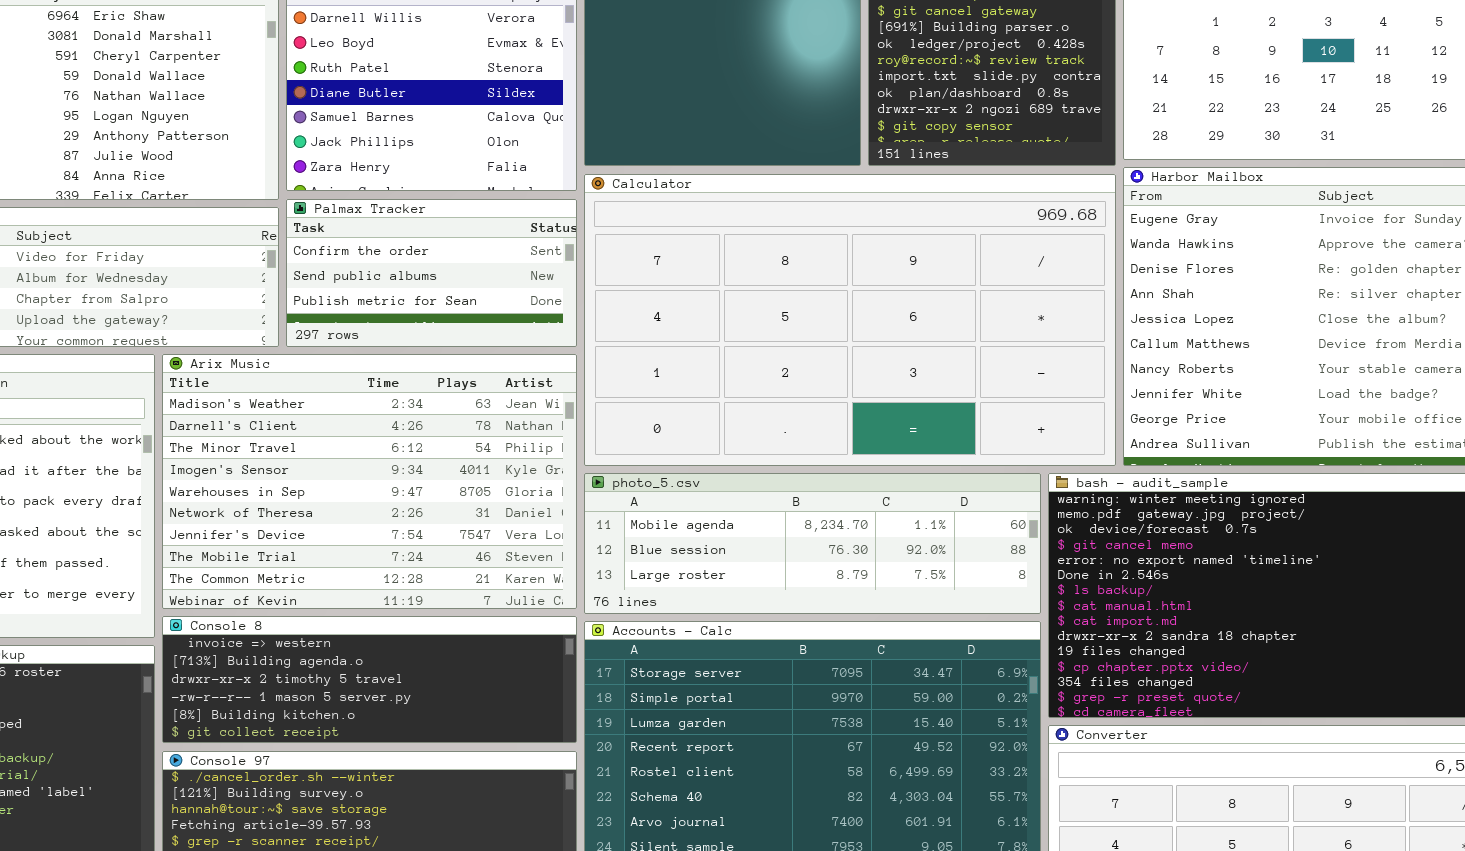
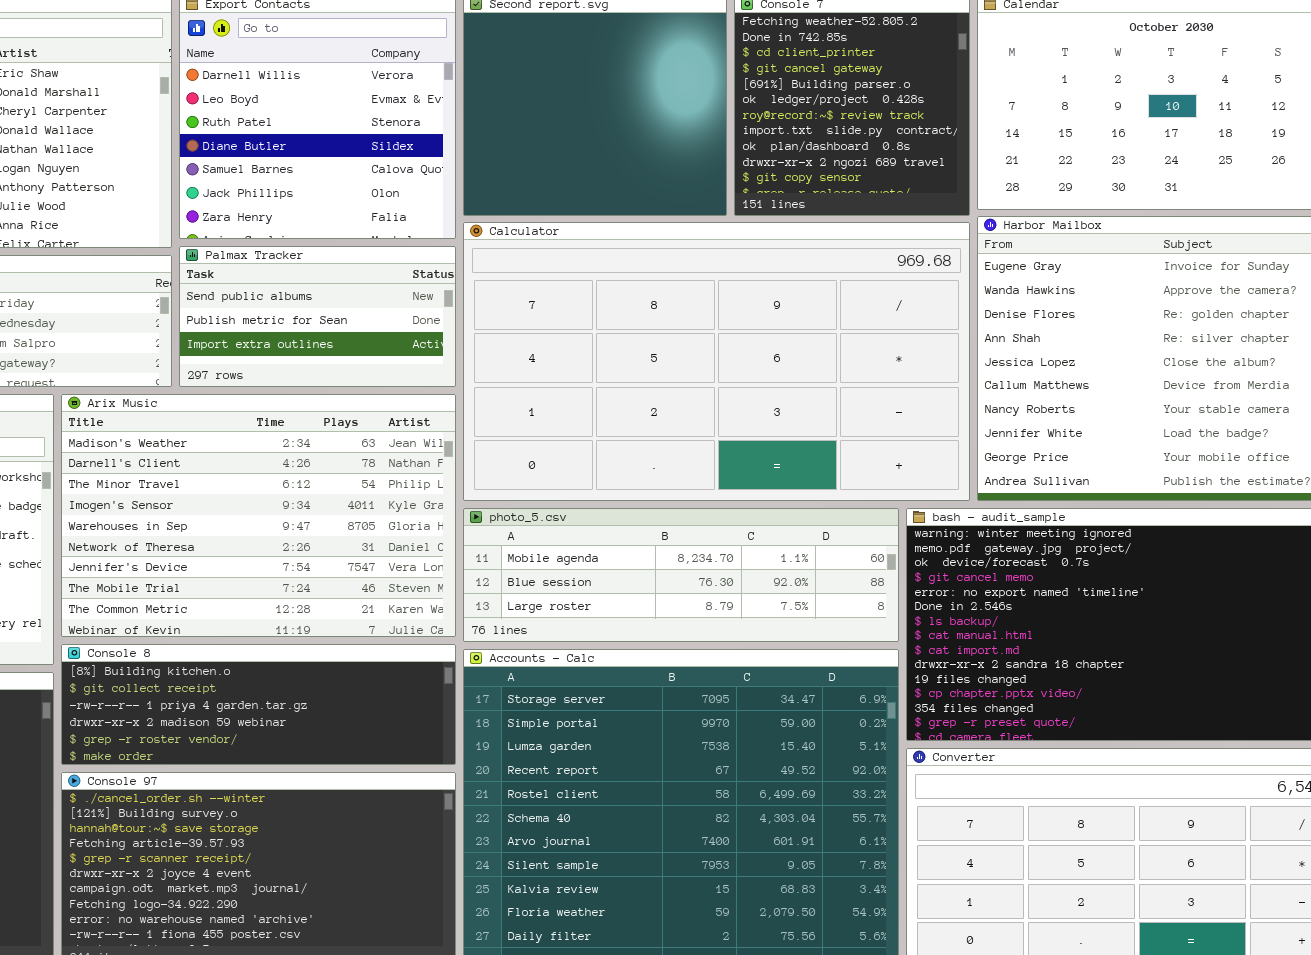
Palmax Tracker: [286,199,577,347] -> [179,246,456,387], scrolled down 1 row
Console 8: [162,616,577,743] -> [61,644,456,765], scrolled down 4 rows

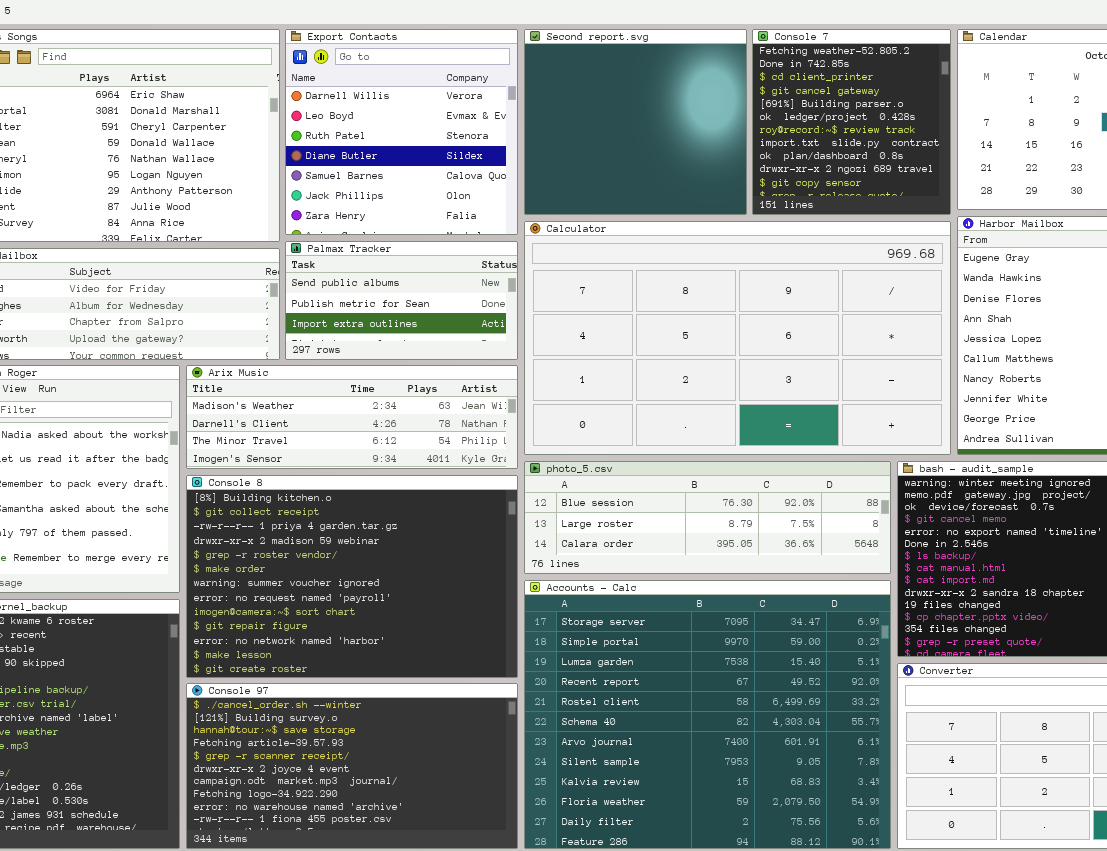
Arix Music: [61,394,456,637] -> [186,365,518,469], resized
photo_5.csv: [463,508,899,642] -> [524,461,891,574], scrolled down 1 row
Console 8: [61,644,456,765] -> [186,475,518,678], resized

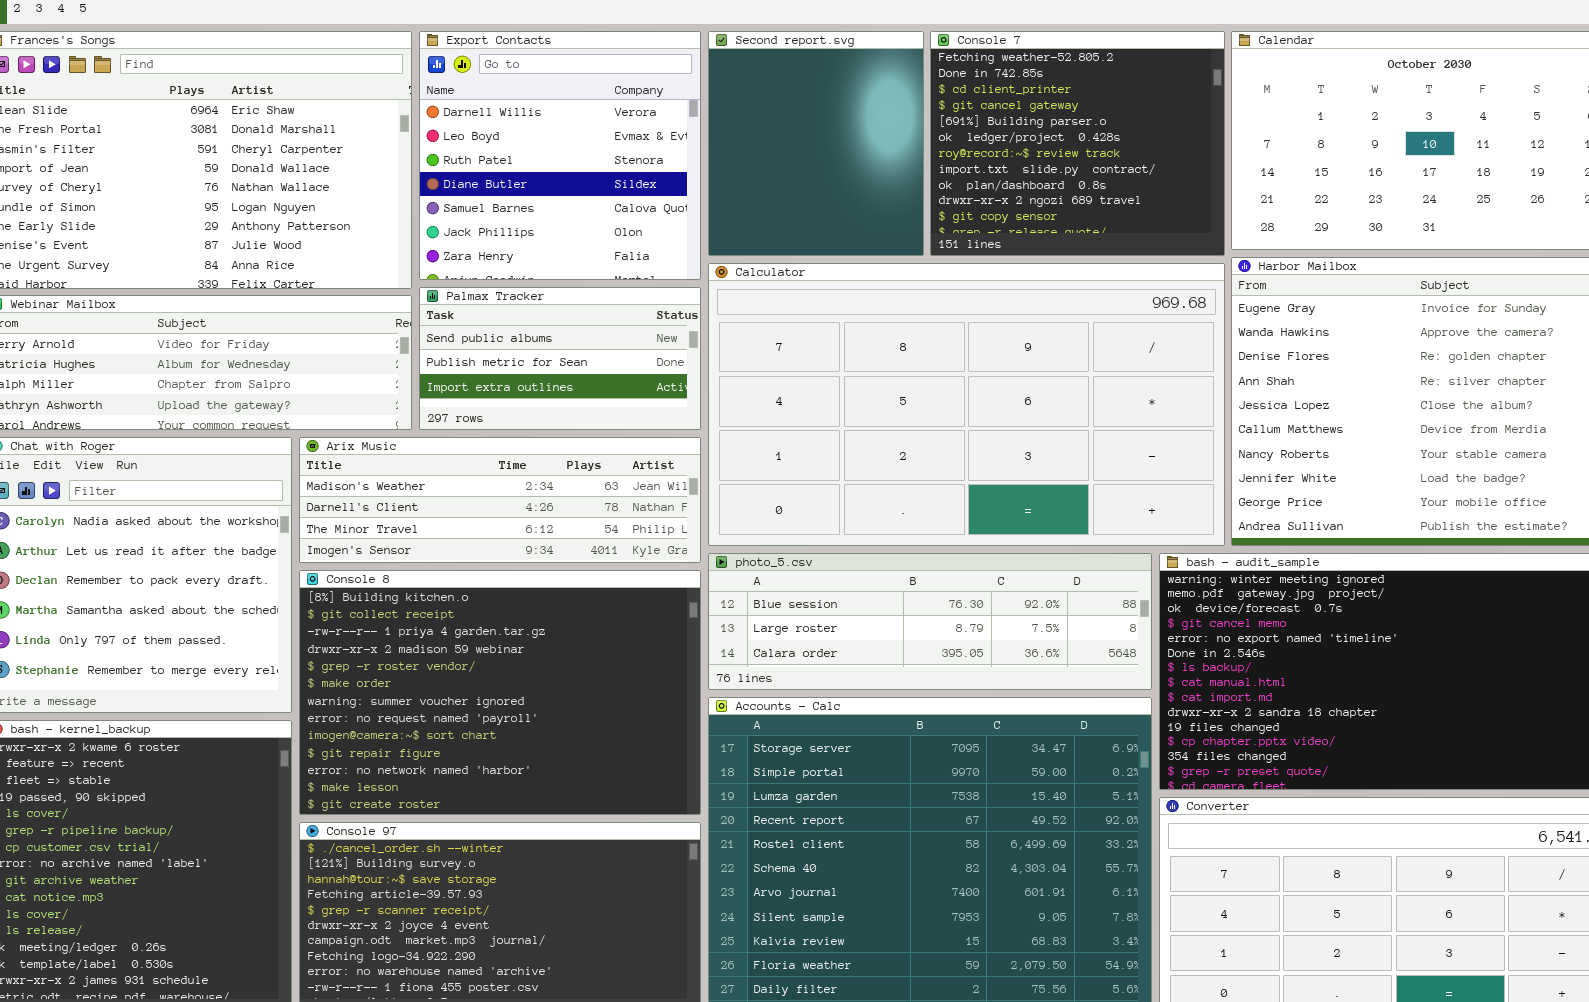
Second report.svg: [524,29,747,215] -> [708,31,924,256], resized
Console 7: [752,29,951,215] -> [930,31,1225,256], resized

